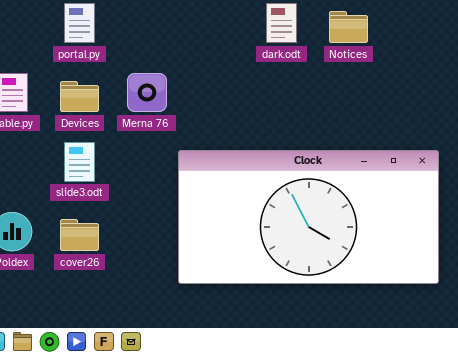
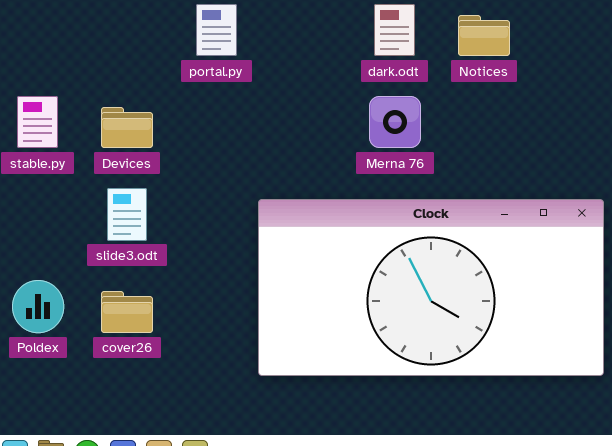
portal.py: [64,3,95,43] -> [196,4,237,56], moved
Merna 76: [127,73,167,112] -> [369,96,421,148], moved

